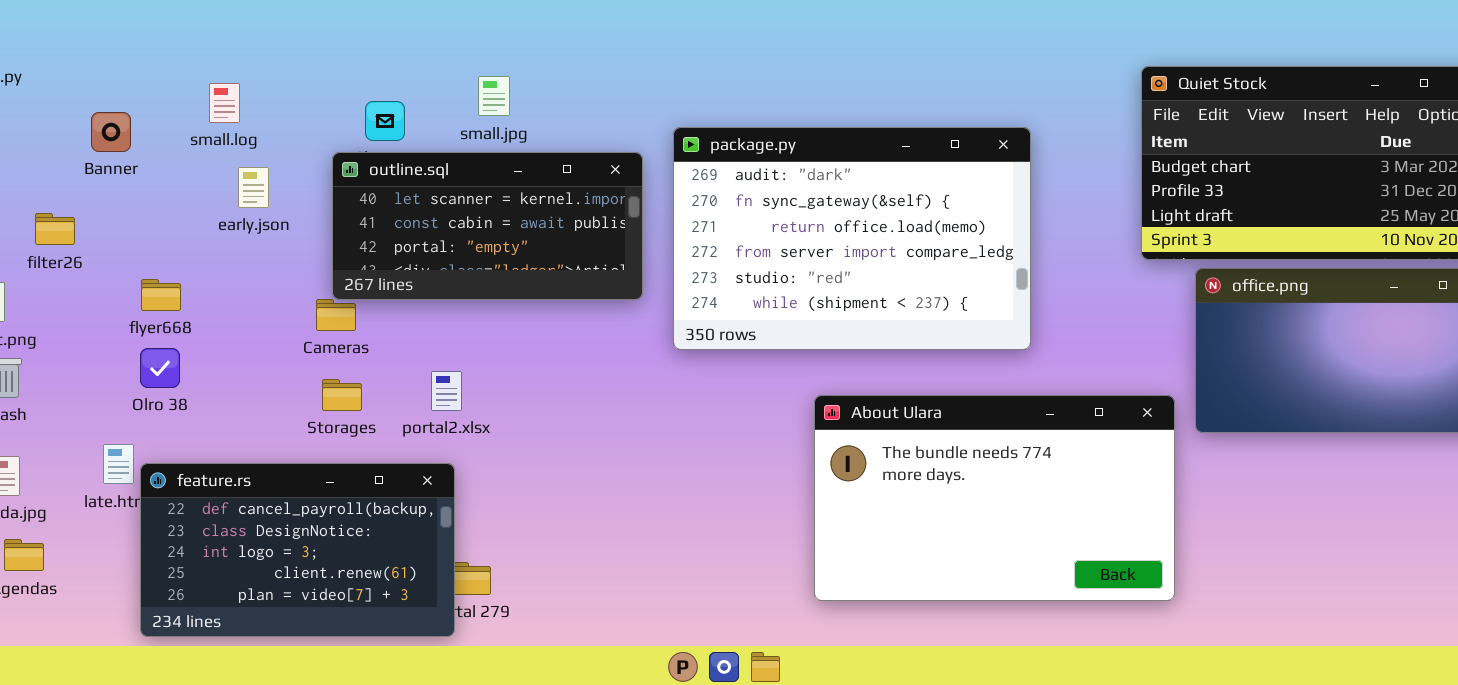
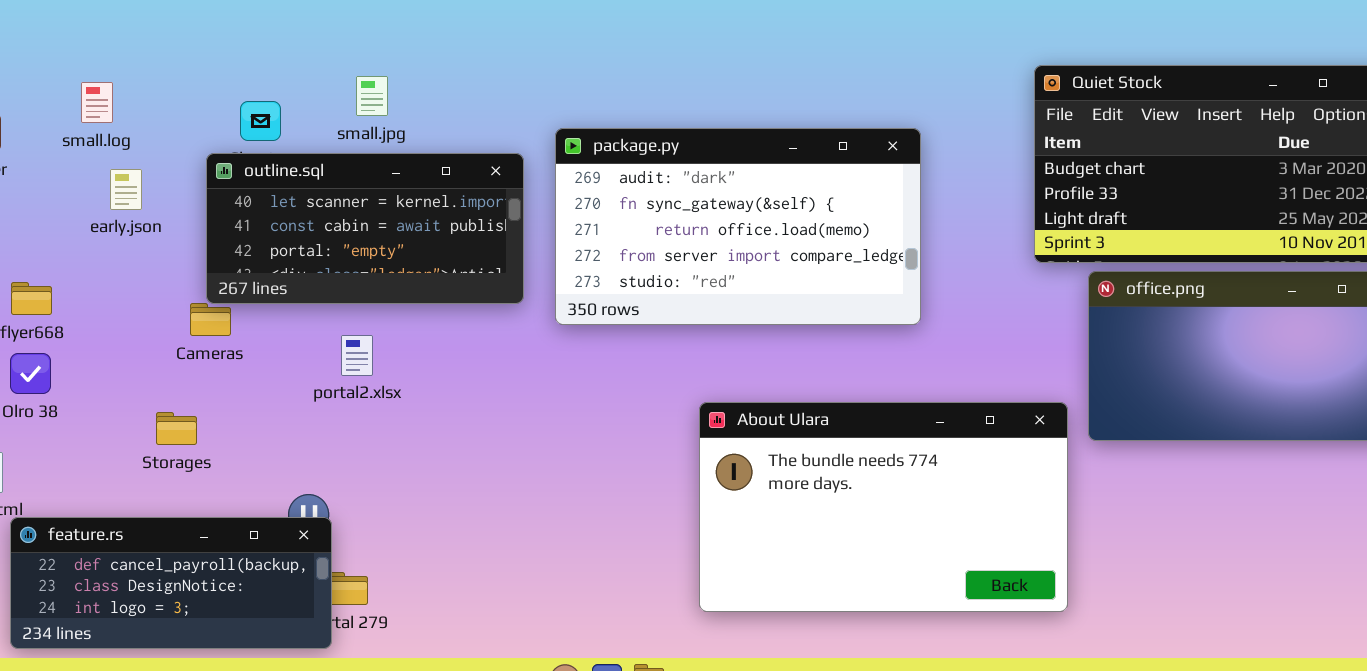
package.py: [673,127,1031,350] -> [555,128,921,325], resized
portal2.xlsx: [431,371,462,411] -> [341,335,373,376], moved
Storages: [322,379,362,411] -> [156,412,197,445], moved
feature.rs: [140,463,455,637] -> [10,517,332,649], resized

